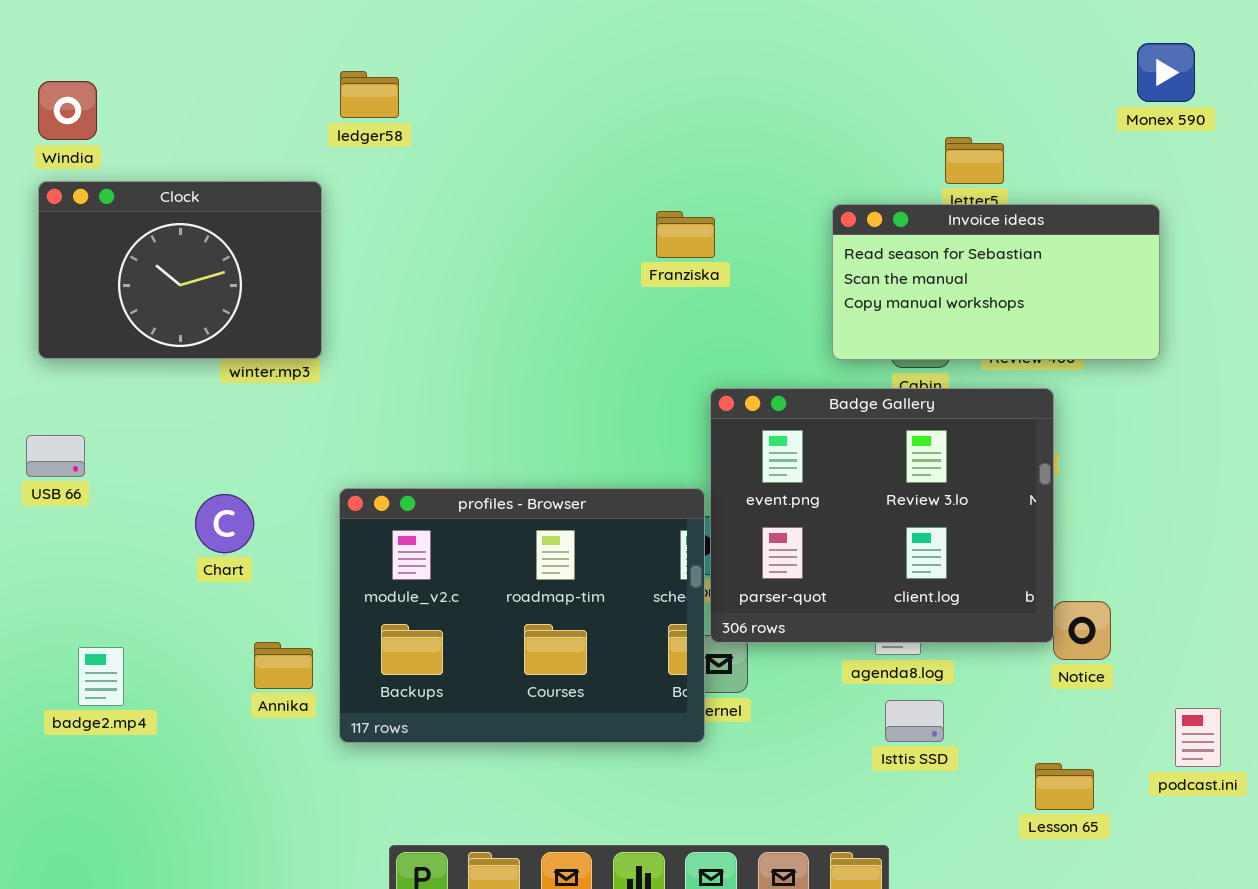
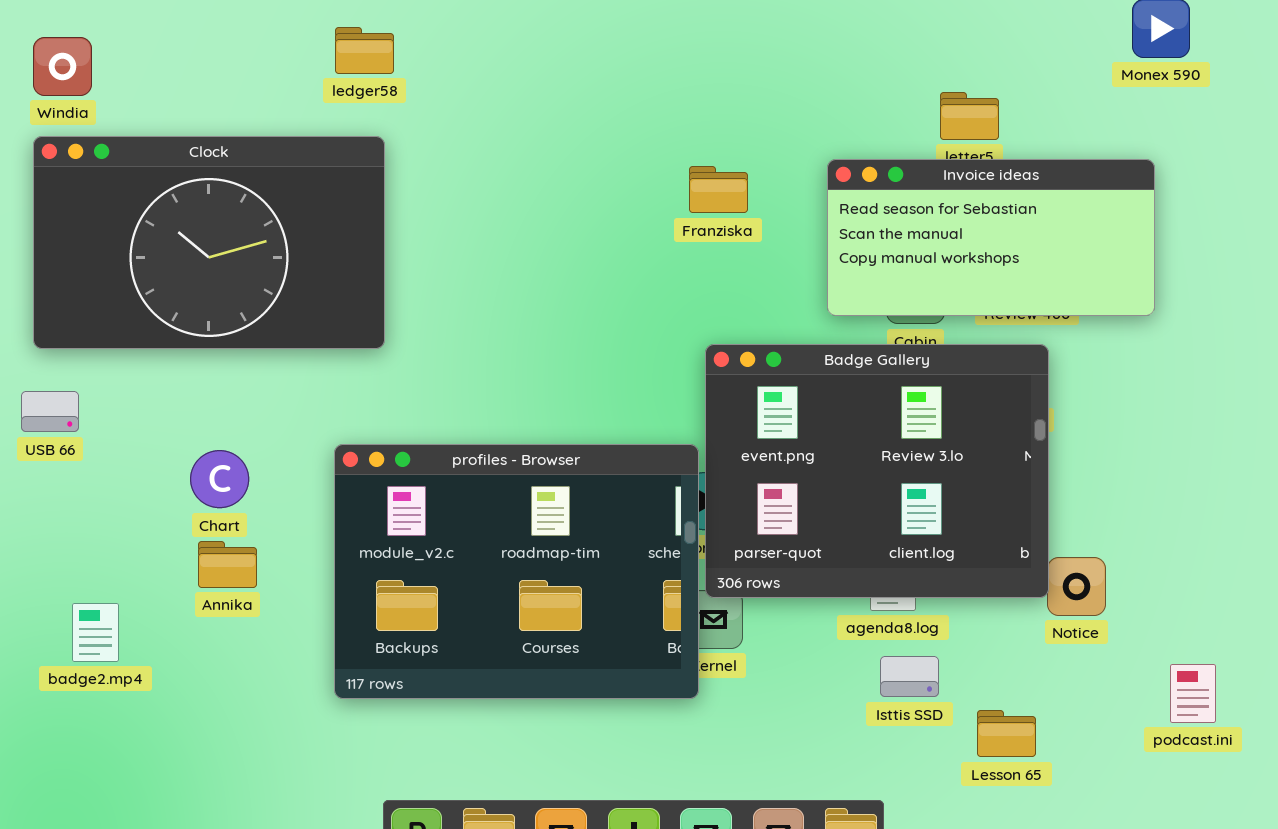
Clock: [38,181,322,359] -> [33,136,385,349], resized
Franziska: [656,211,715,258] -> [689,166,748,213], moved
Annika: [254,642,313,689] -> [198,541,257,588], moved
Lesson 65: [1035,763,1094,810] -> [977,710,1036,757], moved

